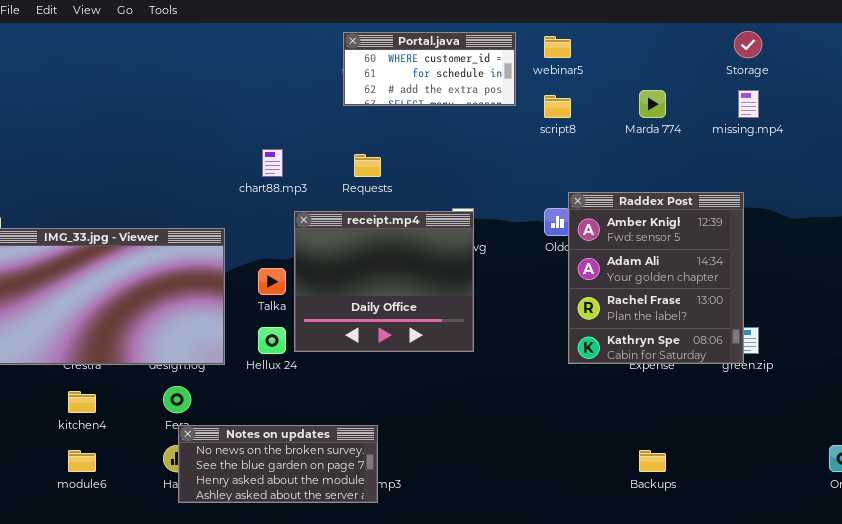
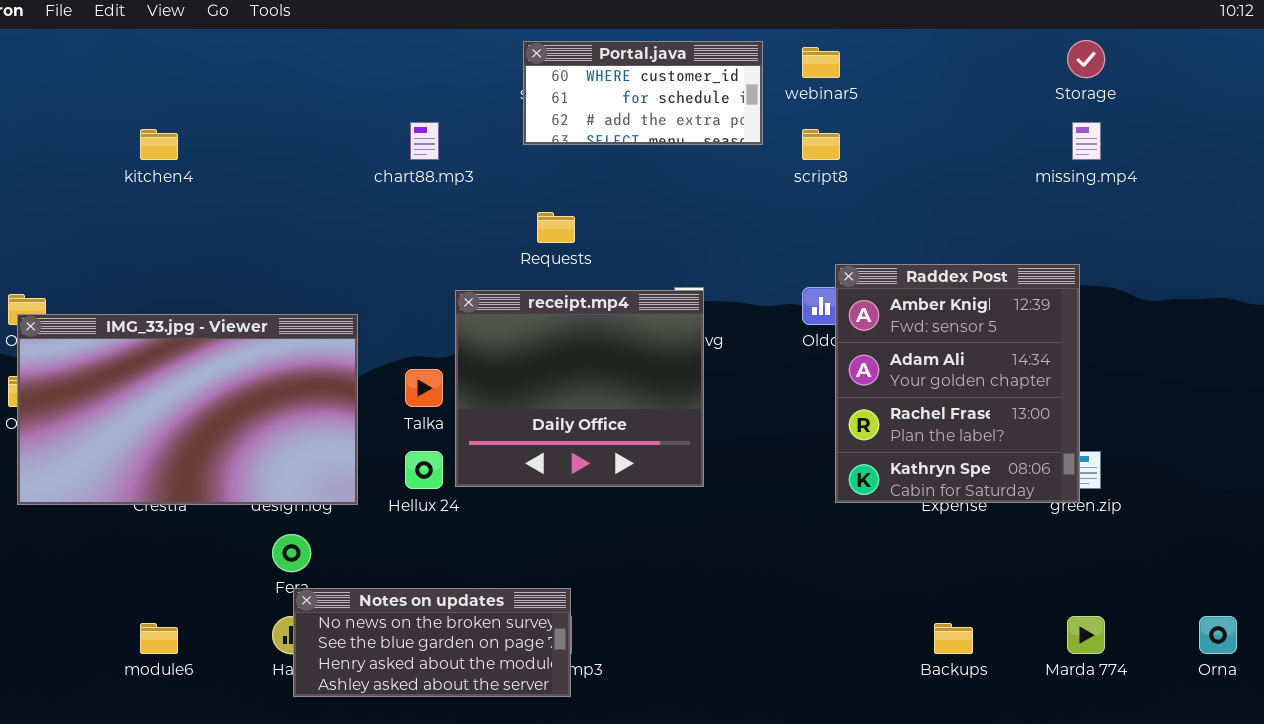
Marda 774: [639,90,666,118] -> [1067,616,1105,654], moved
chart88.mp3: [262,149,283,177] -> [410,122,439,160], moved
kitchen4: [68,391,96,413] -> [140,129,178,160], moved

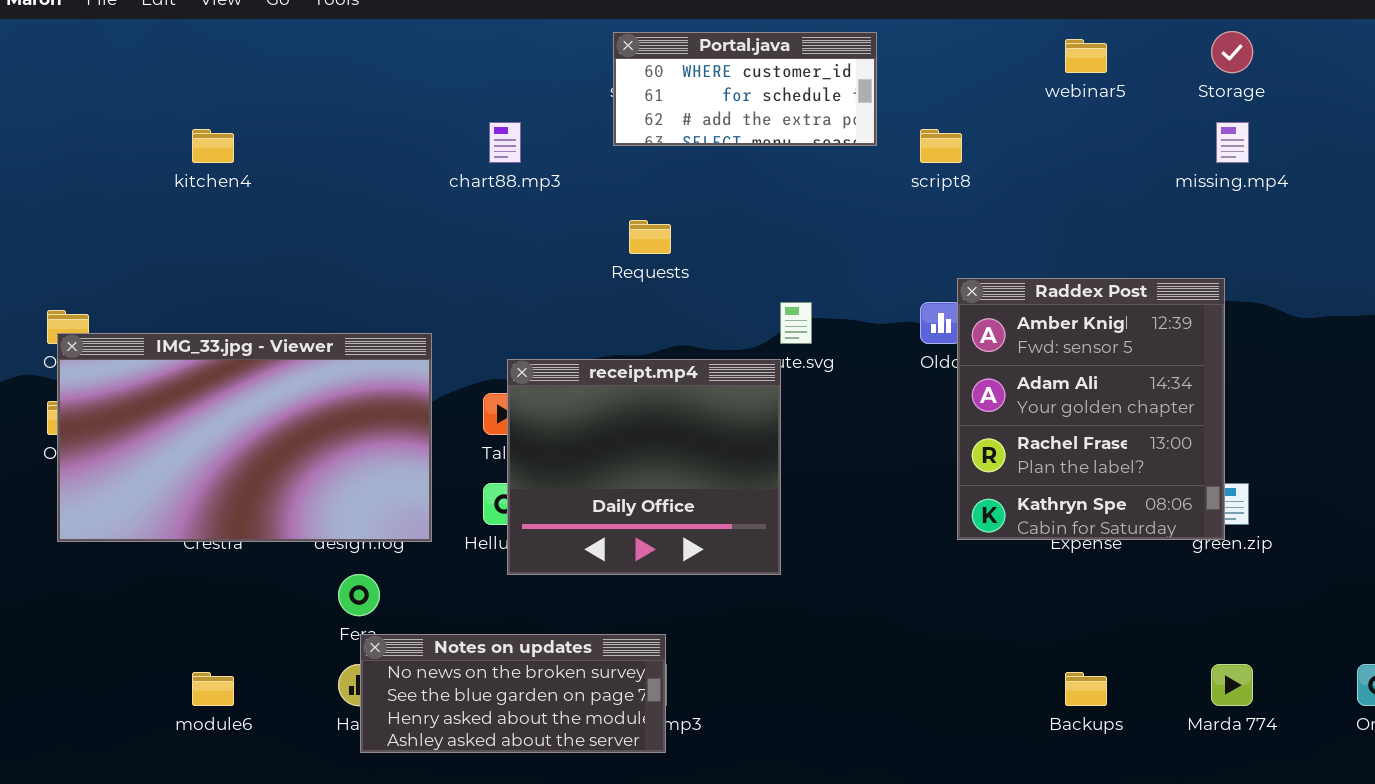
webinar5: [802,47,840,78] -> [1065,39,1107,73], moved
receipt.mp4: [455,290,704,487] -> [507,359,781,575], moved

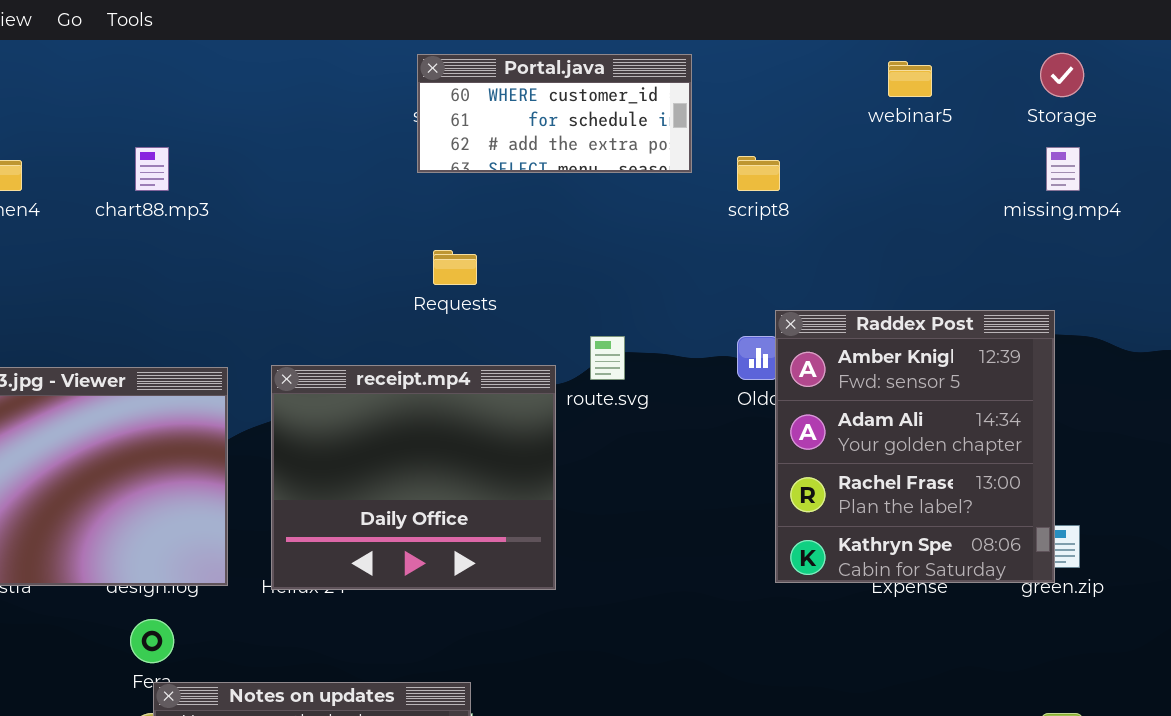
chart88.mp3: [489,122,521,163] -> [135,147,169,191], moved
receipt.mp4: [507,359,781,575] -> [271,365,556,590], moved

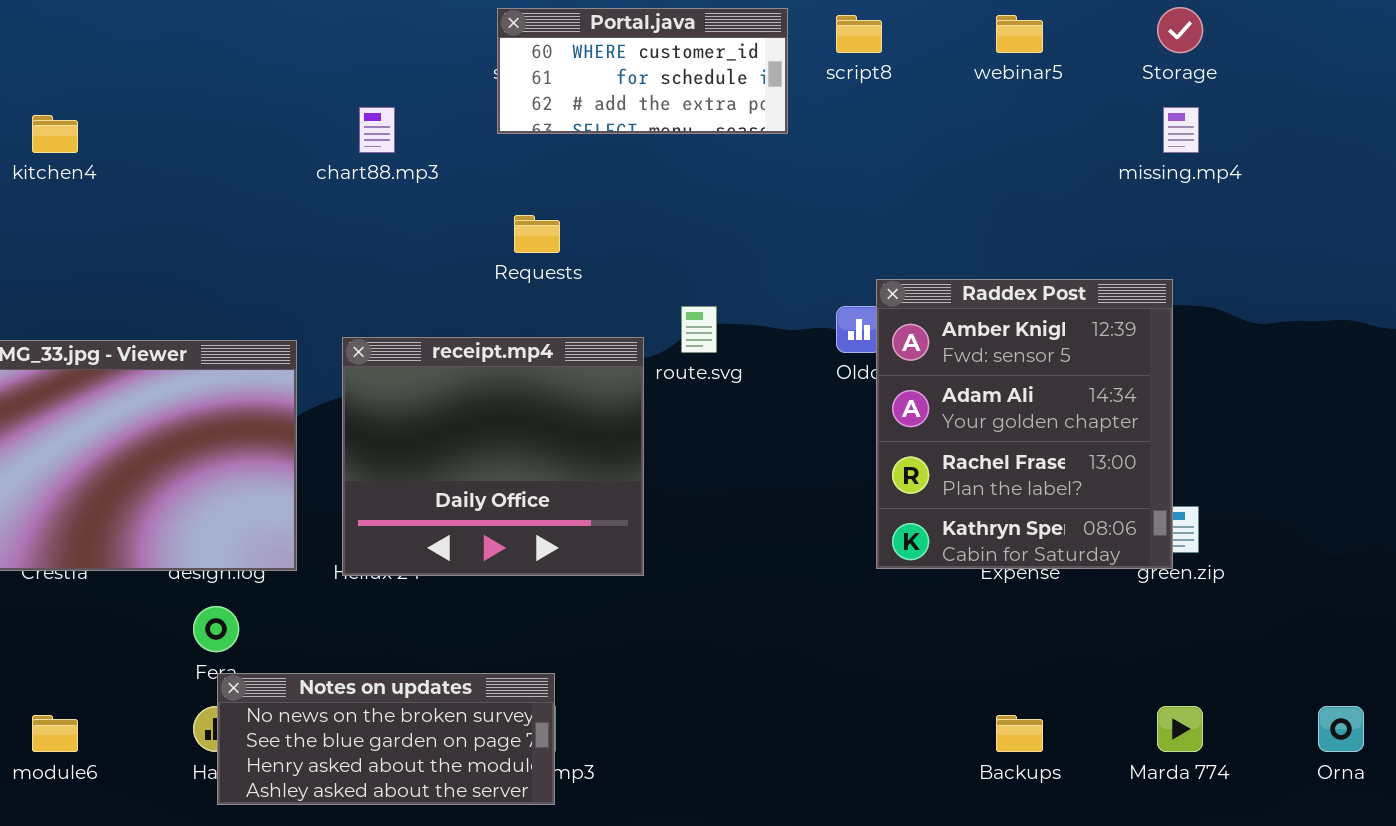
chart88.mp3: [135,147,169,191] -> [359,107,395,153], moved
script8: [737,156,780,191] -> [836,15,882,53], moved

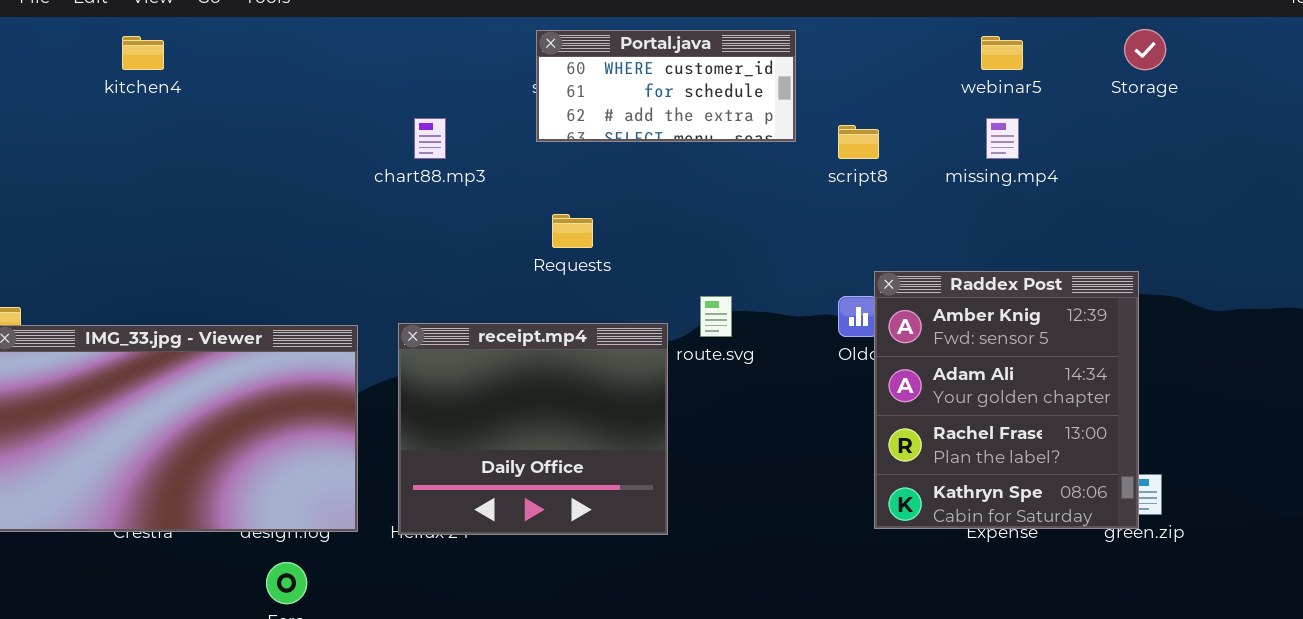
script8: [836,15,882,53] -> [838,125,879,159], moved
missing.mp4: [1163,107,1199,153] -> [986,118,1019,159], moved
kitchen4: [32,115,78,153] -> [122,36,164,70], moved

